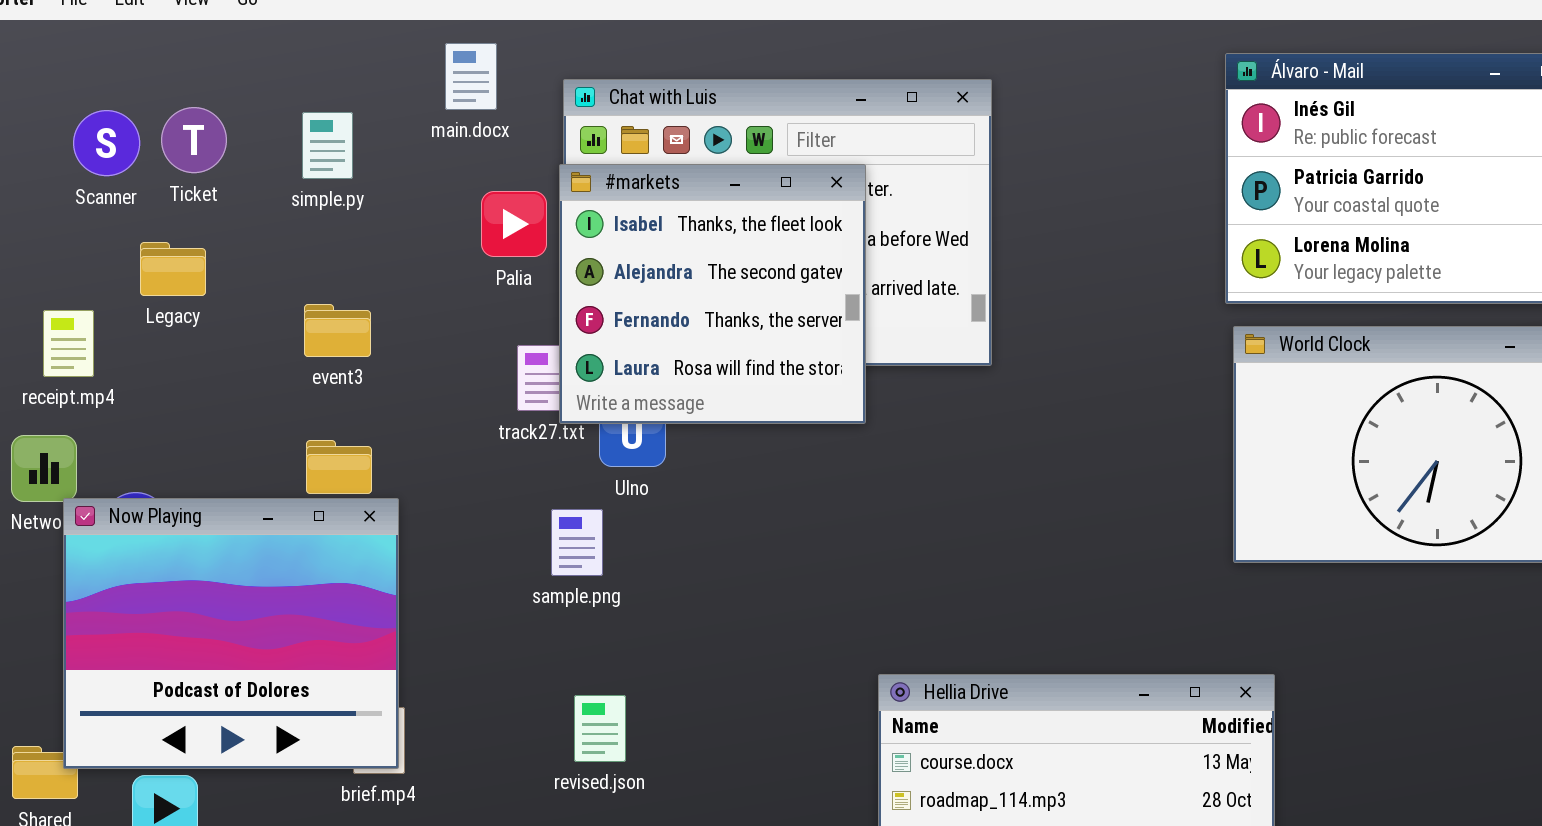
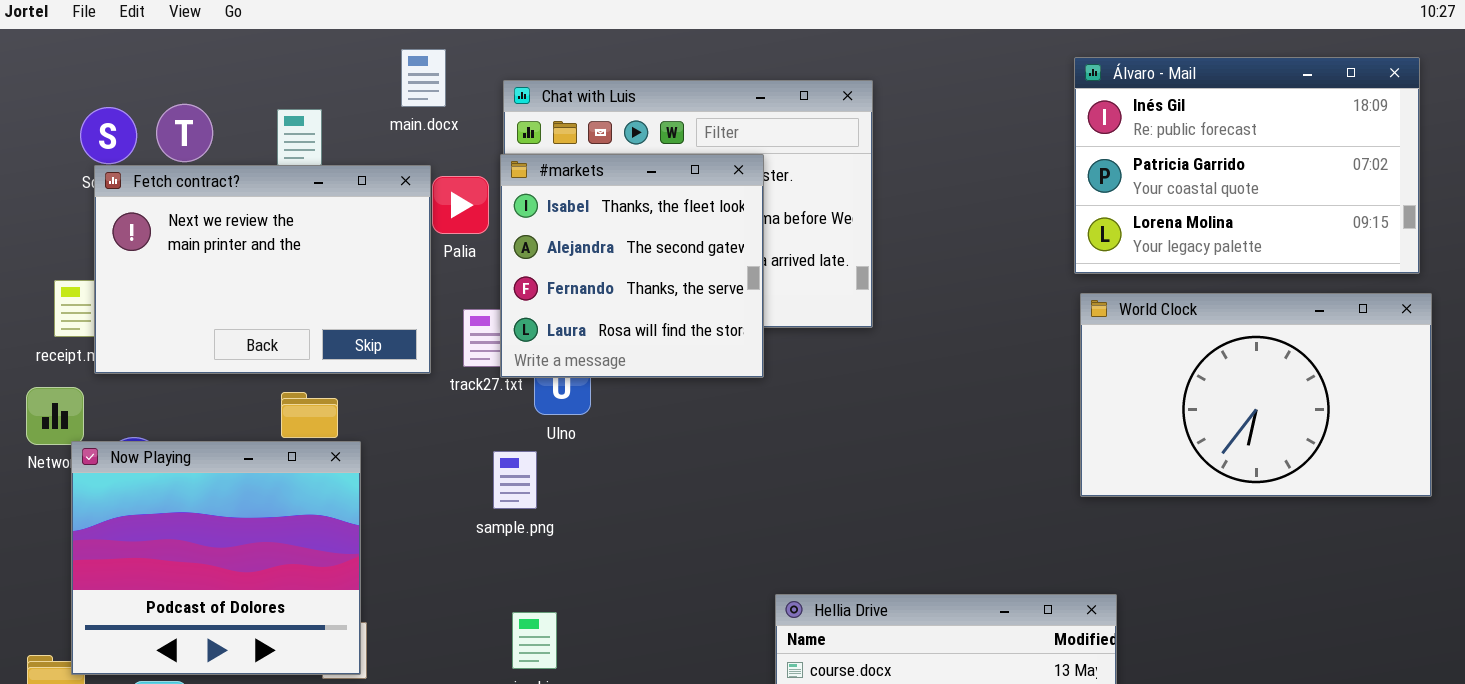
Fetch contract?: none -> [94,165,431,374], opened

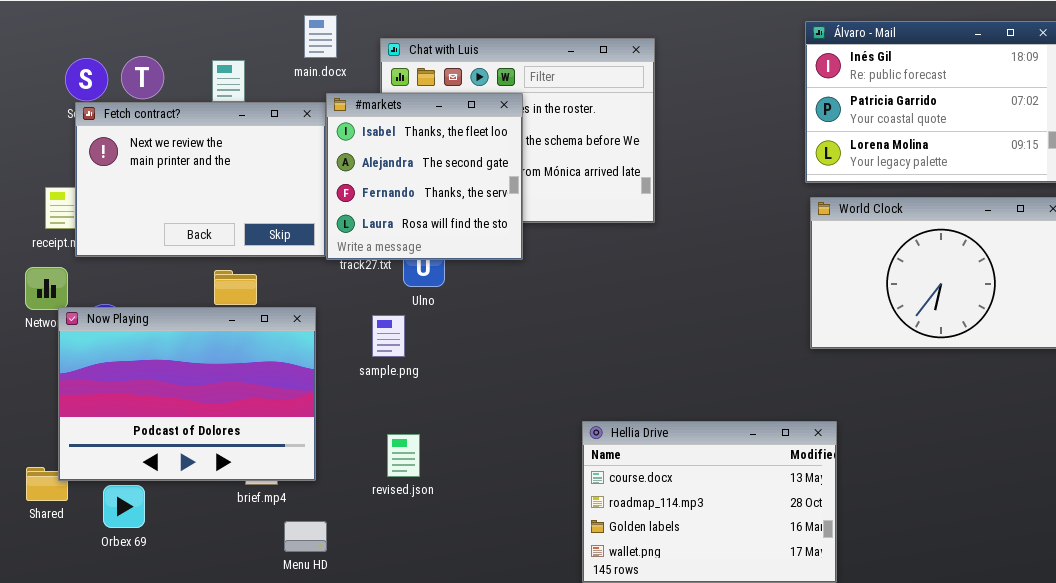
#markets: [500,154,764,378] -> [326,93,523,260], moved
Now Playing: [71,441,361,675] -> [58,307,316,481], resized

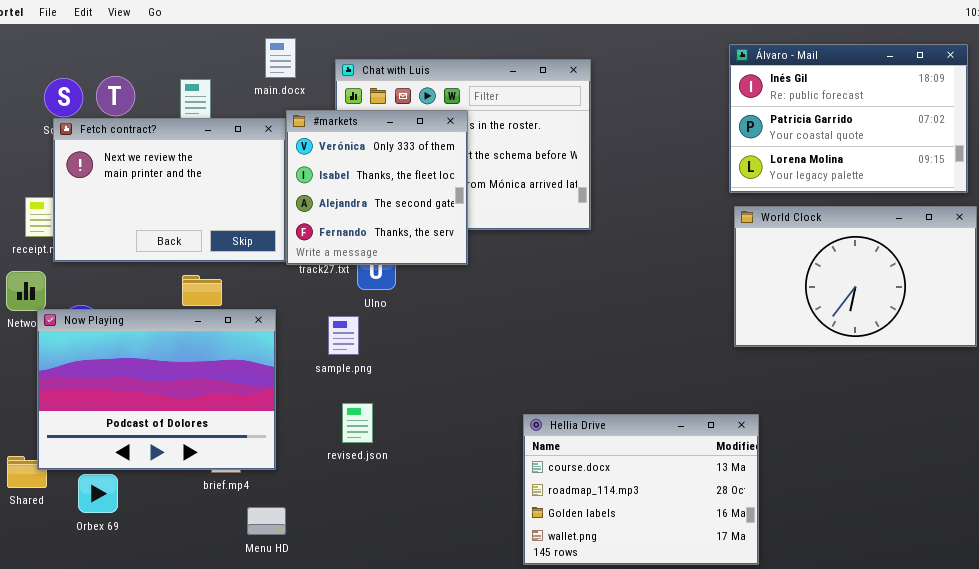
#markets: [326,93,523,260] -> [286,110,468,265], scrolled up 1 row
revised.json: [387,434,420,477] -> [342,403,373,443], moved

